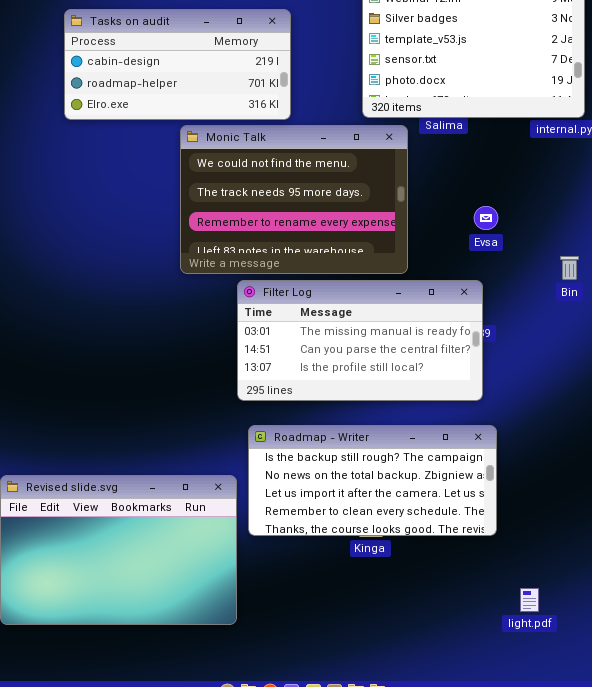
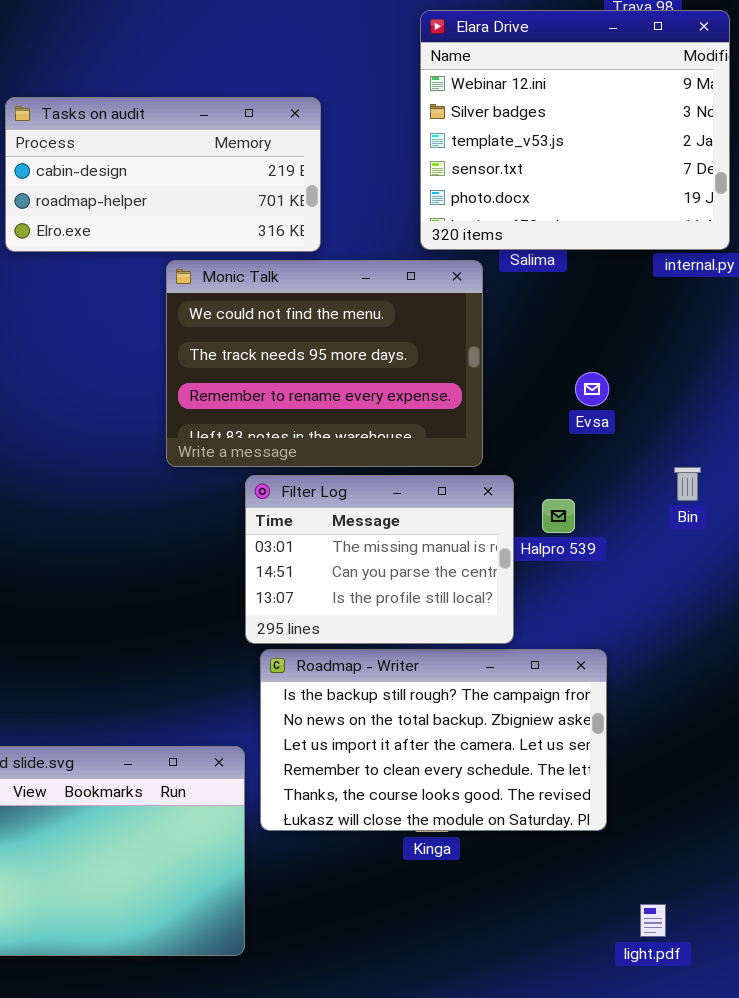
Bin: [560,256,579,280] -> [674,467,701,501], moved
Filter Log: [237,280,483,401] -> [245,475,514,644], resized
Roadmap - Writer: [248,425,497,536] -> [260,649,607,831], resized

